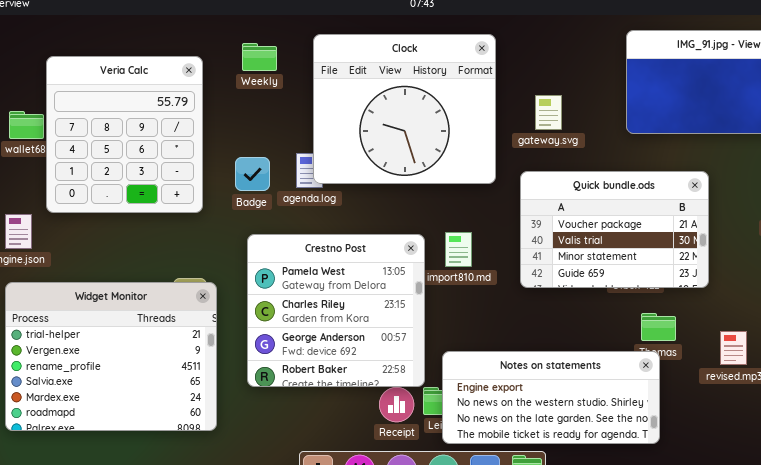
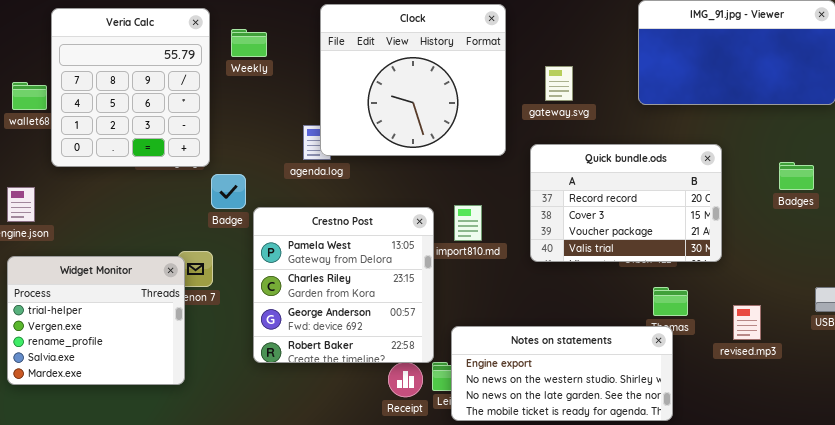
Weekly: [242,43,277,71] -> [231,29,267,57], moved
Veria Calc: [46,56,203,213] -> [51,8,210,167], moved
Badge: [235,157,270,191] -> [211,174,246,209], moved
Quick bundle.ods: [520,171,709,288] -> [530,144,722,262], scrolled up 2 rows
Widget Monitor: [5,282,217,431] -> [7,256,185,385], resized

